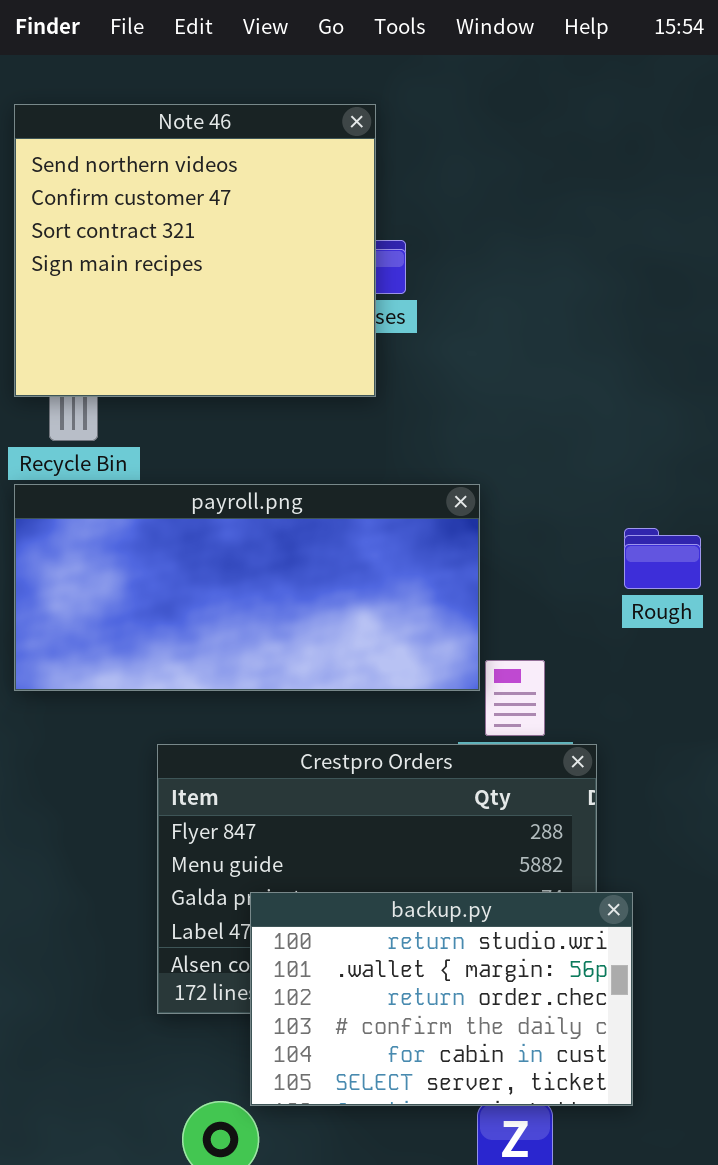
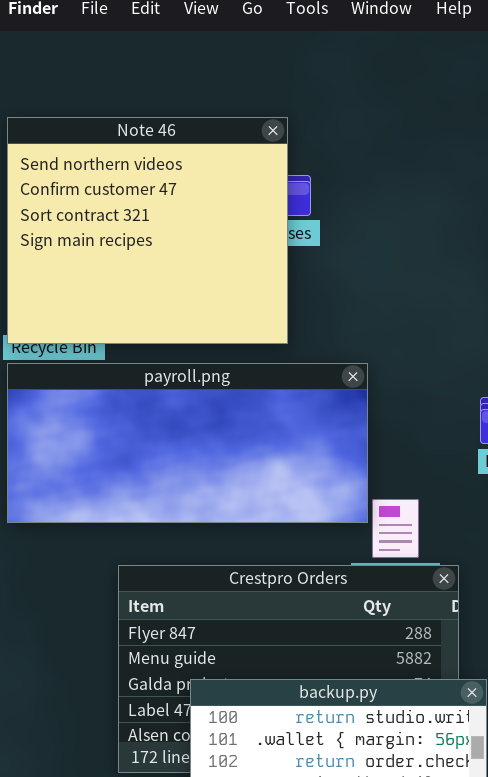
Note 46: [14,104,376,397] -> [7,117,288,344], moved

